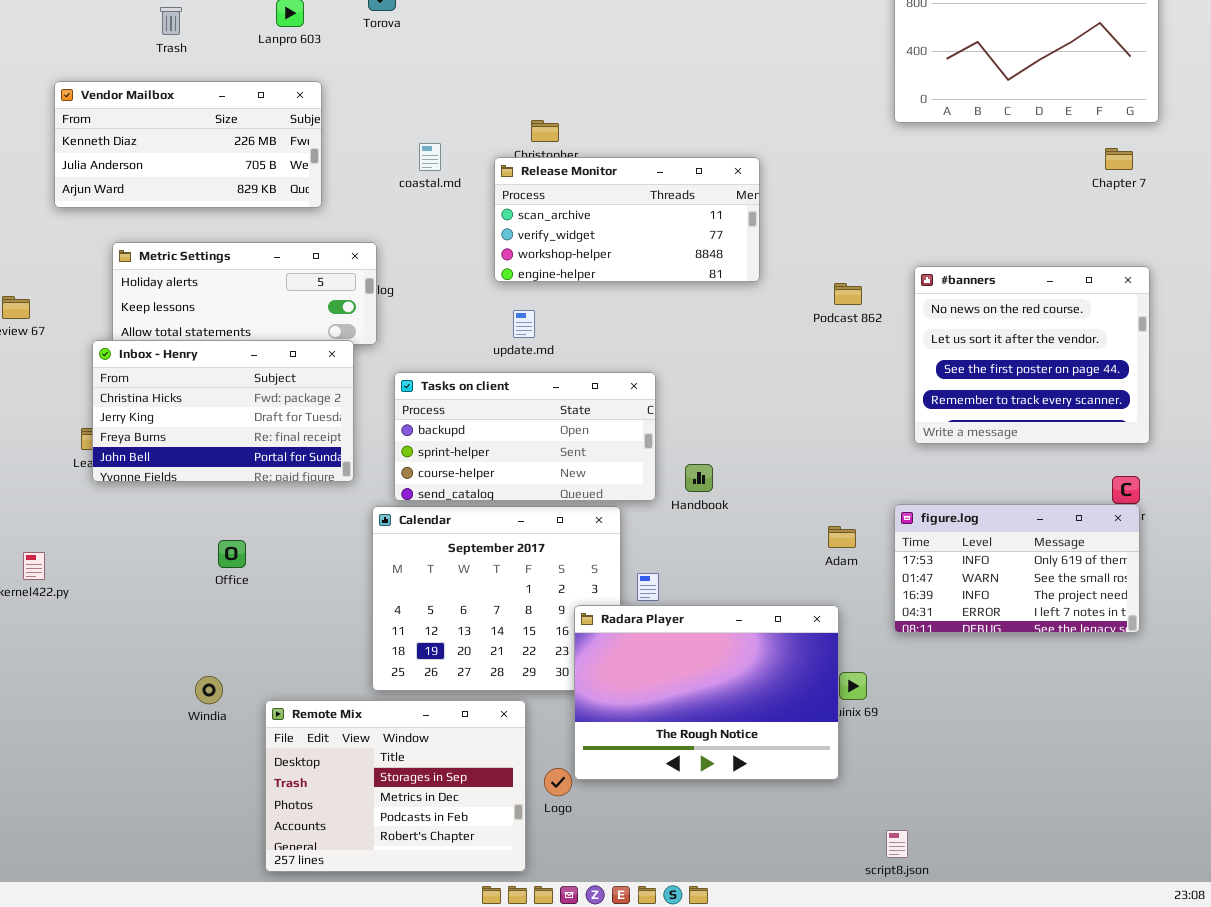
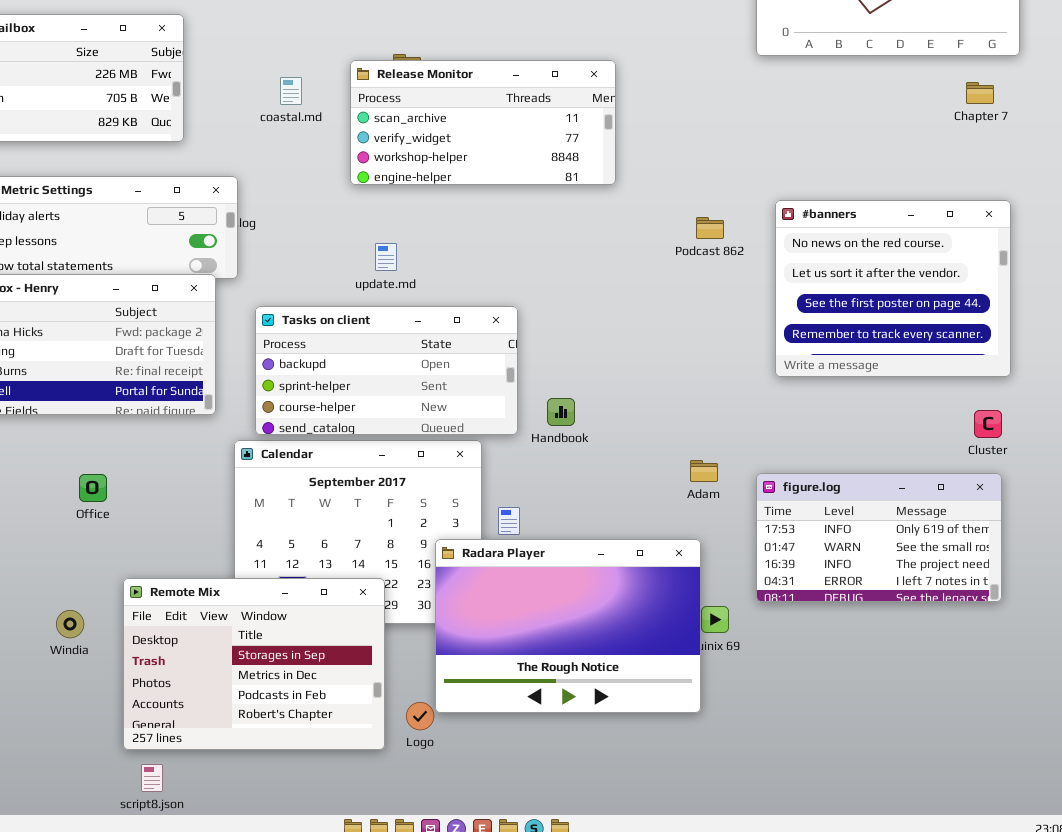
Release Monitor: [494,157,760,282] -> [350,60,616,185], moved
figure.log: [894,504,1140,633] -> [756,473,1002,602], moved
Remote Mix: [265,700,526,872] -> [123,578,385,750], moved
script8.json: [886,830,908,858] -> [141,764,163,792], moved

